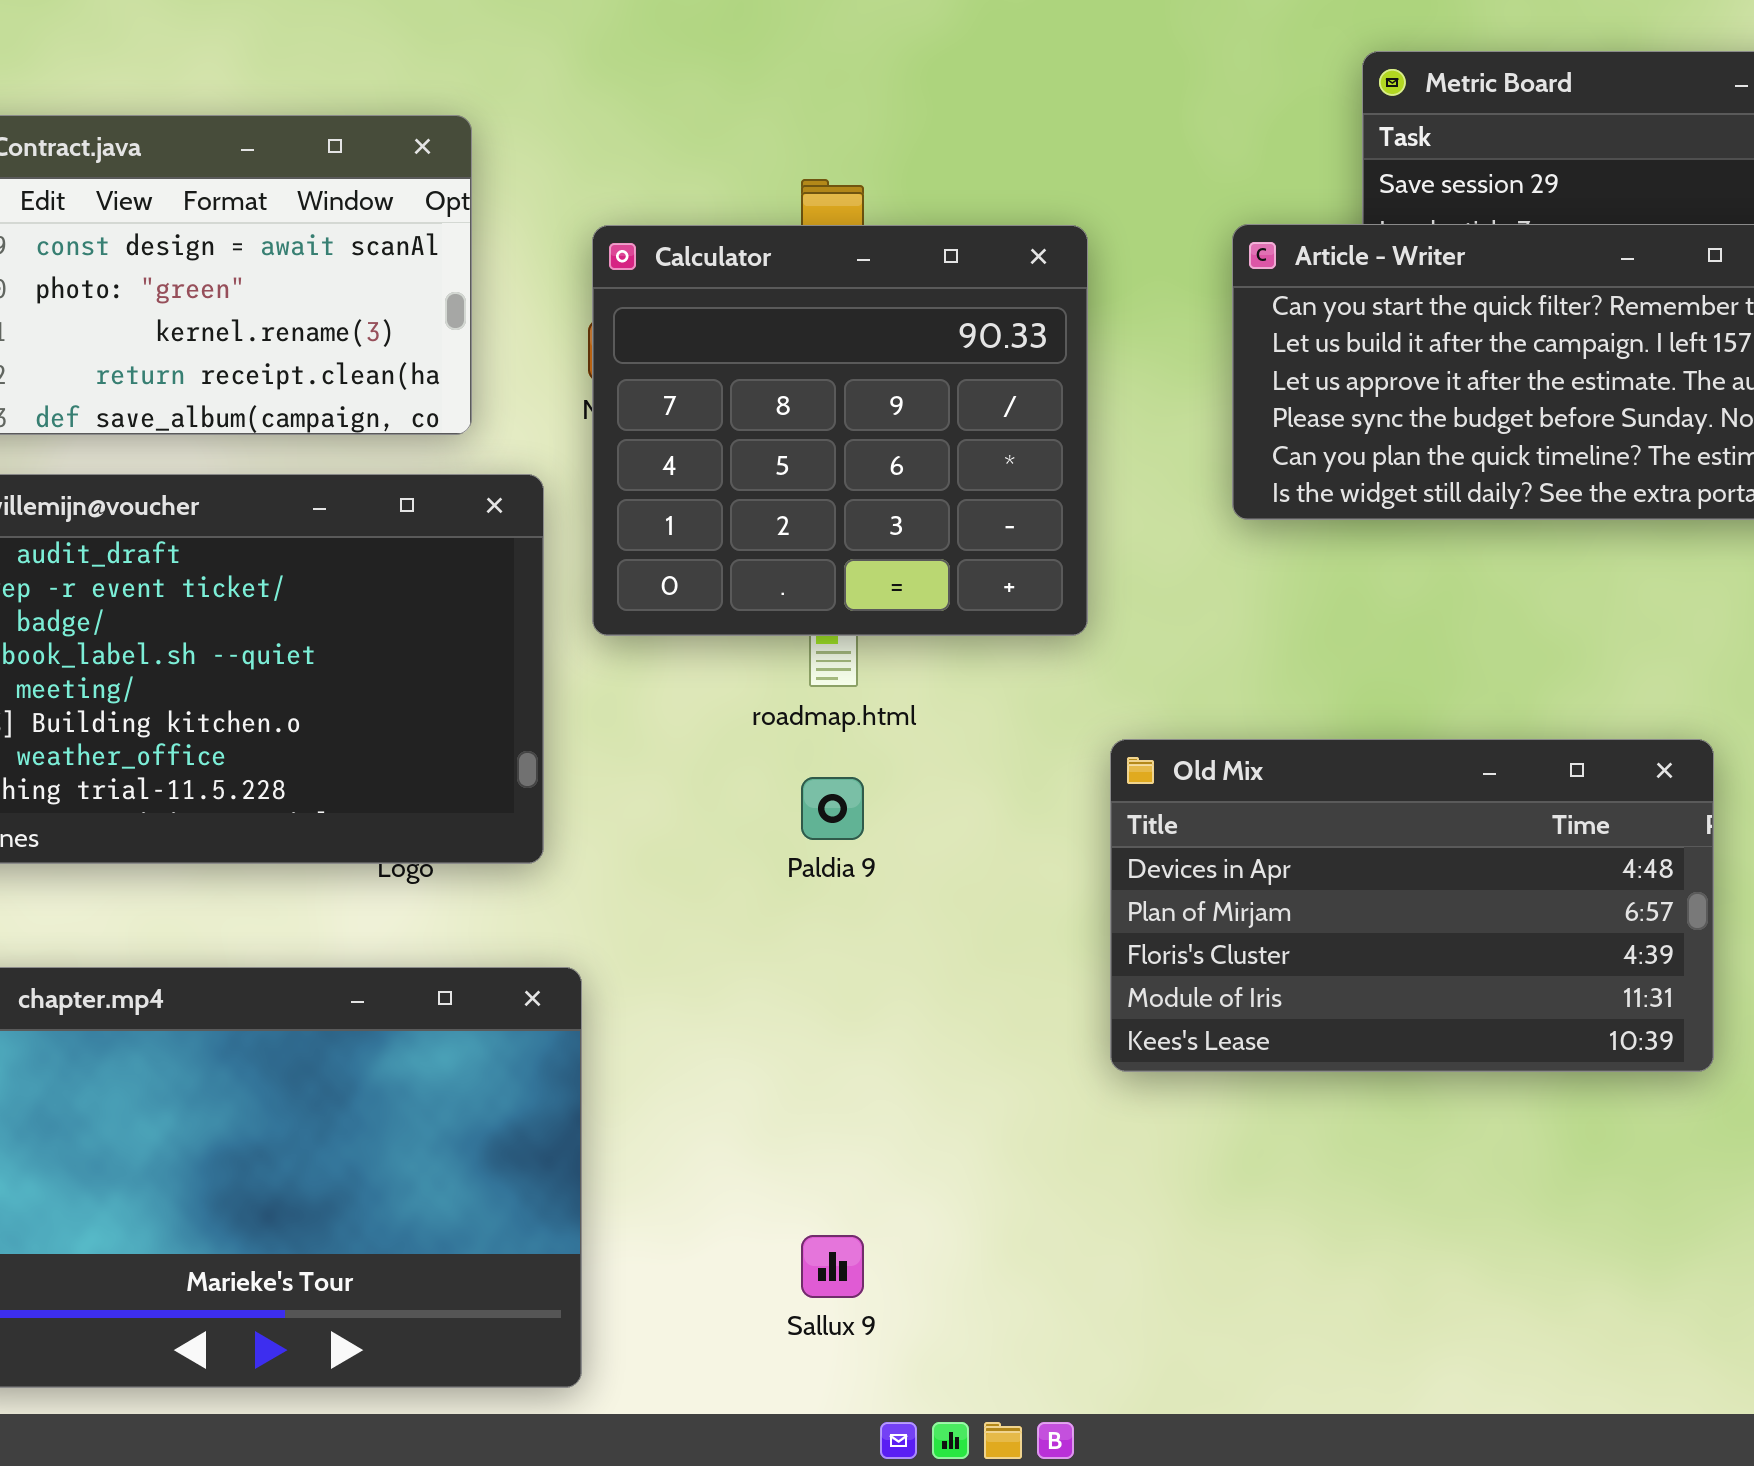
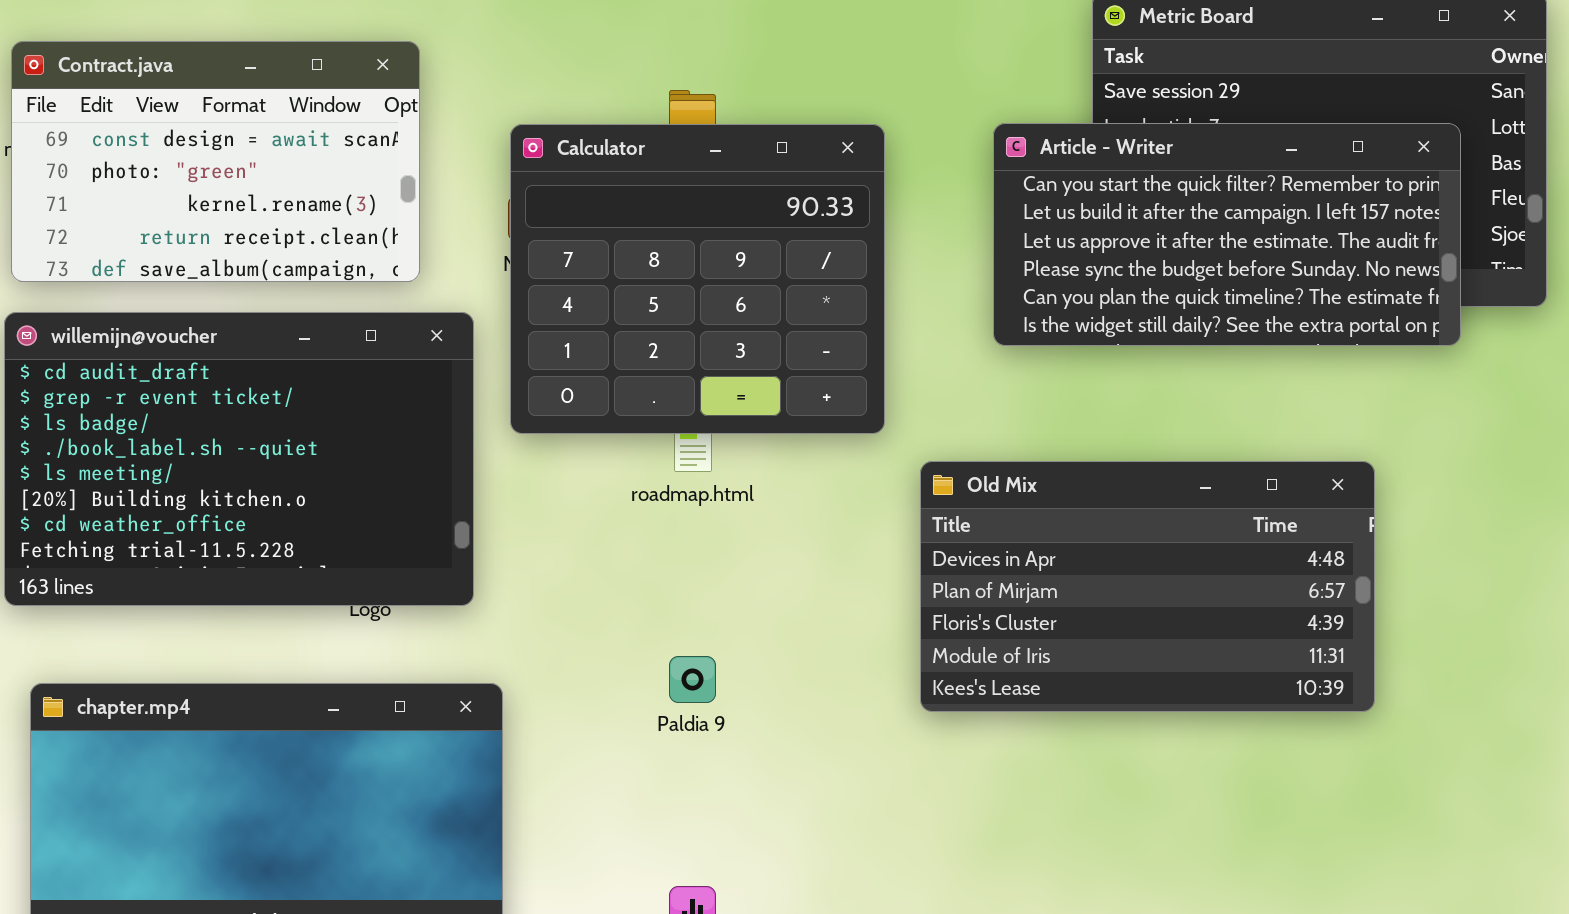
Old Mix: [1110,739,1714,1072] -> [920,461,1375,712], moved
Paldia 9: [801,777,864,840] -> [669,656,716,703], moved

